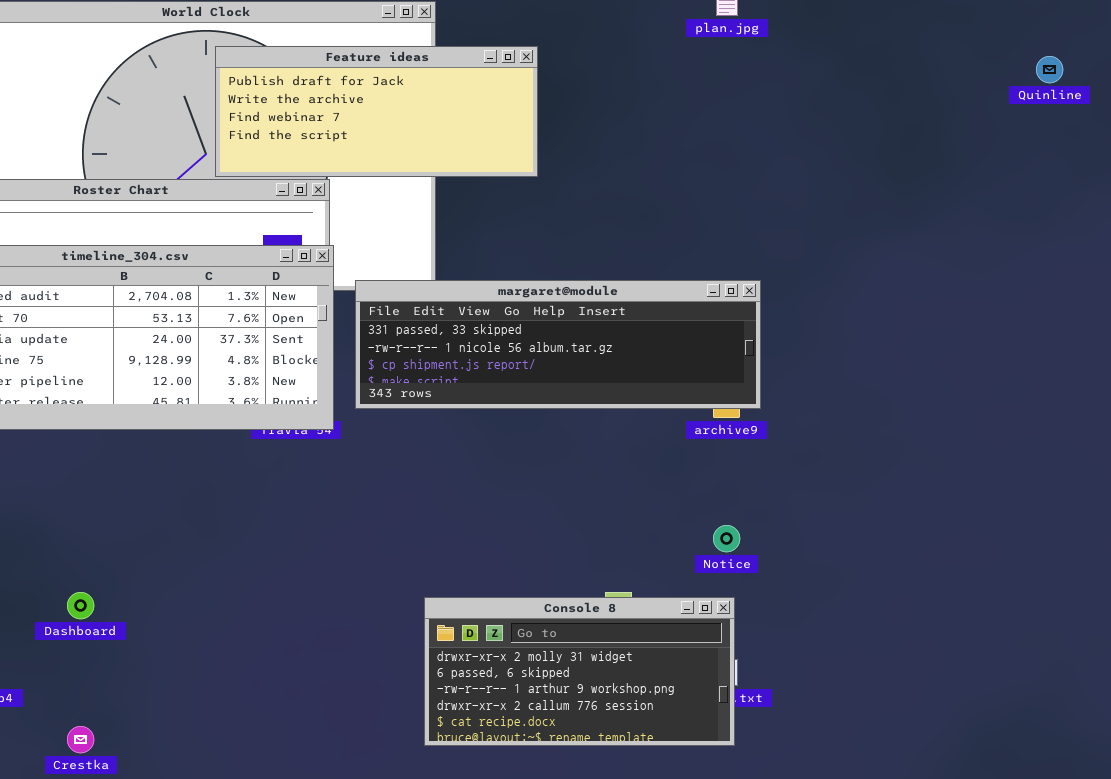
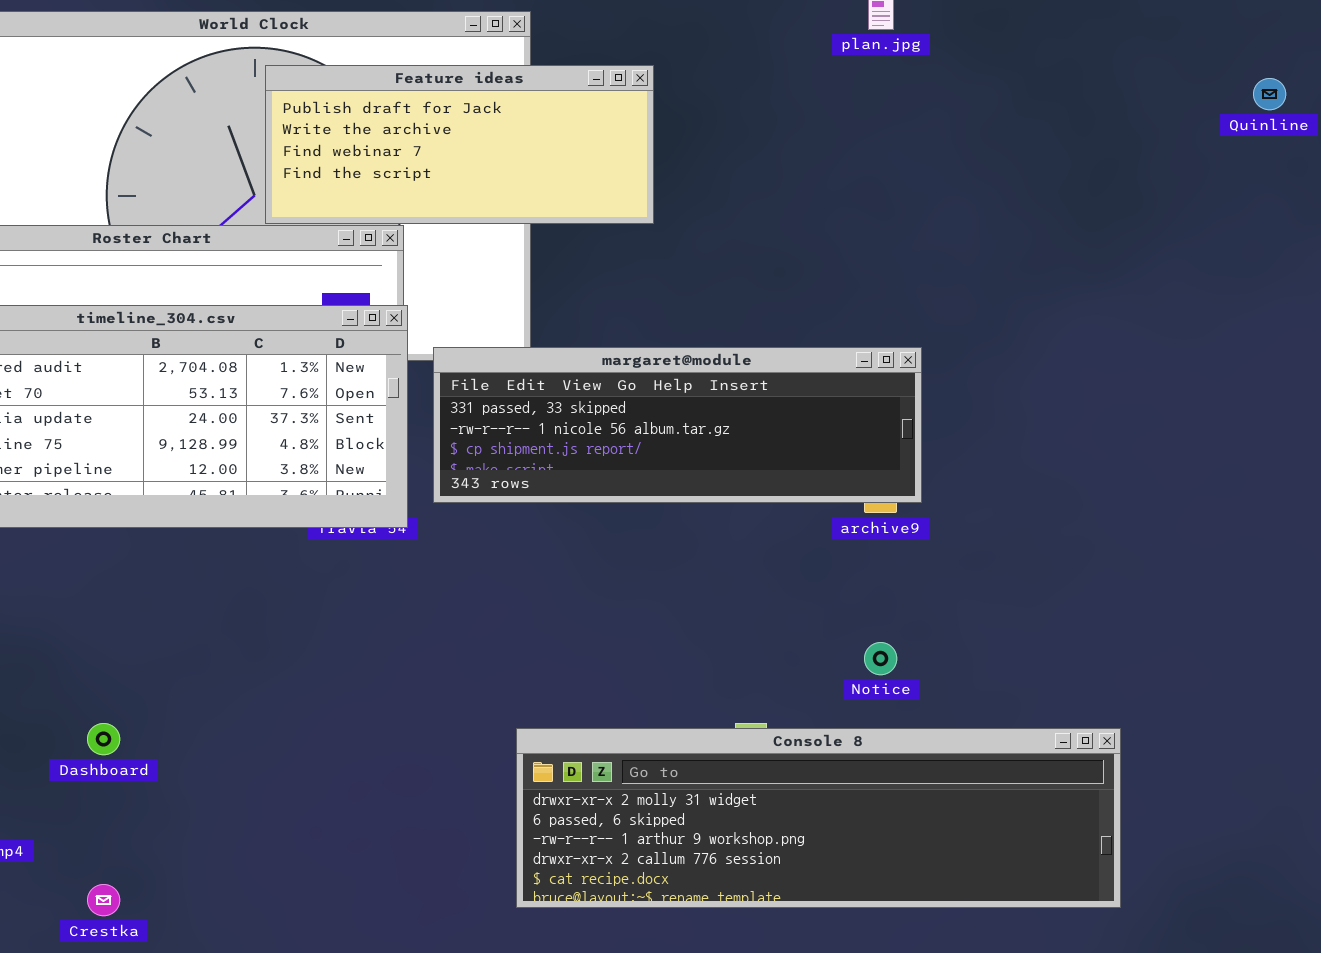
Console 8: [424,597,735,746] -> [516,728,1121,908], resized

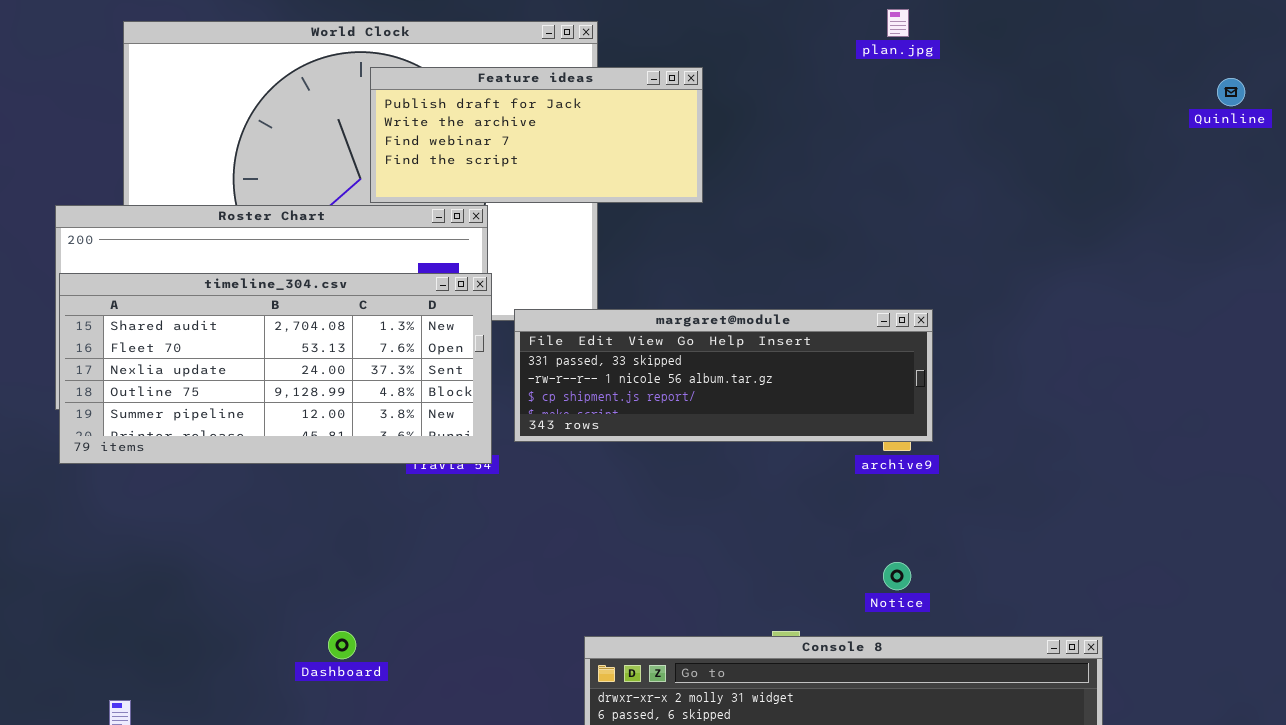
Dashboard: [87,723,120,755] -> [328,631,356,659], moved

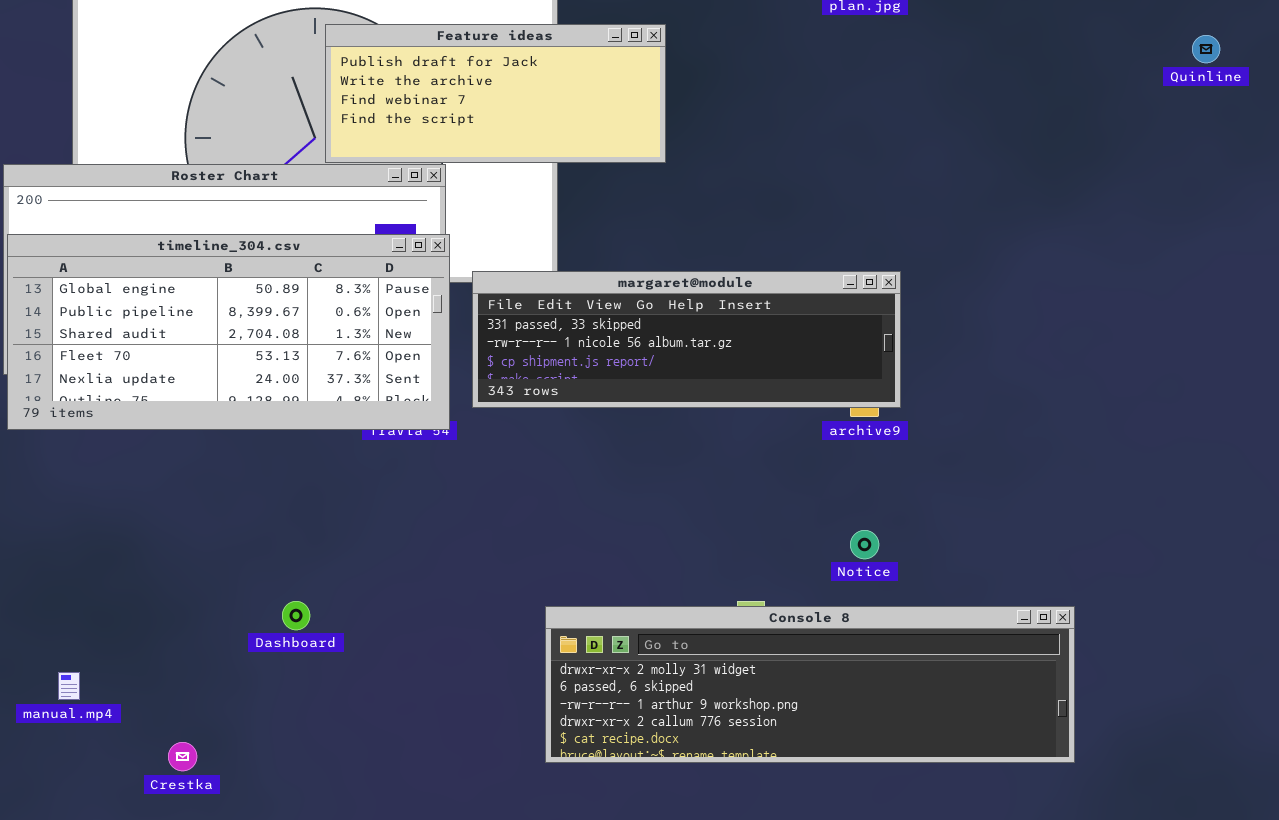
timeline_304.csv: [59,273,492,464] -> [7,234,450,430], scrolled up 2 rows

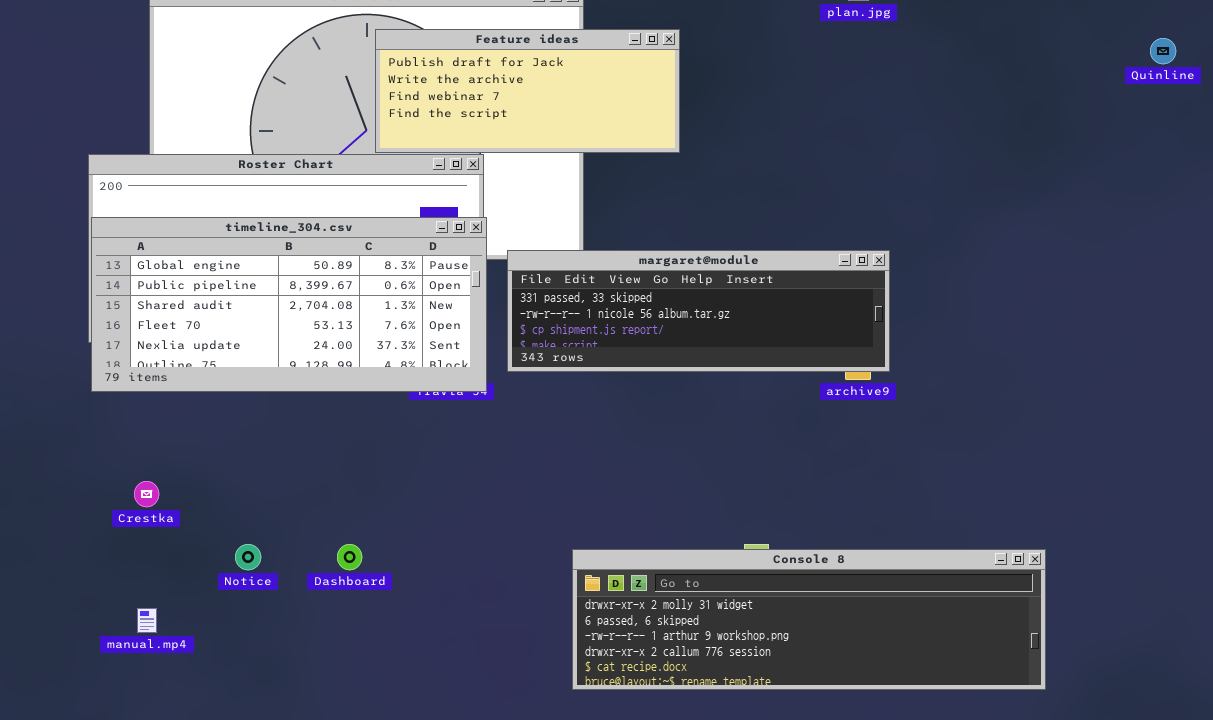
Notice: [850,530,879,559] -> [235,544,261,570], moved
Crestka: [168,742,197,771] -> [134,481,159,507], moved

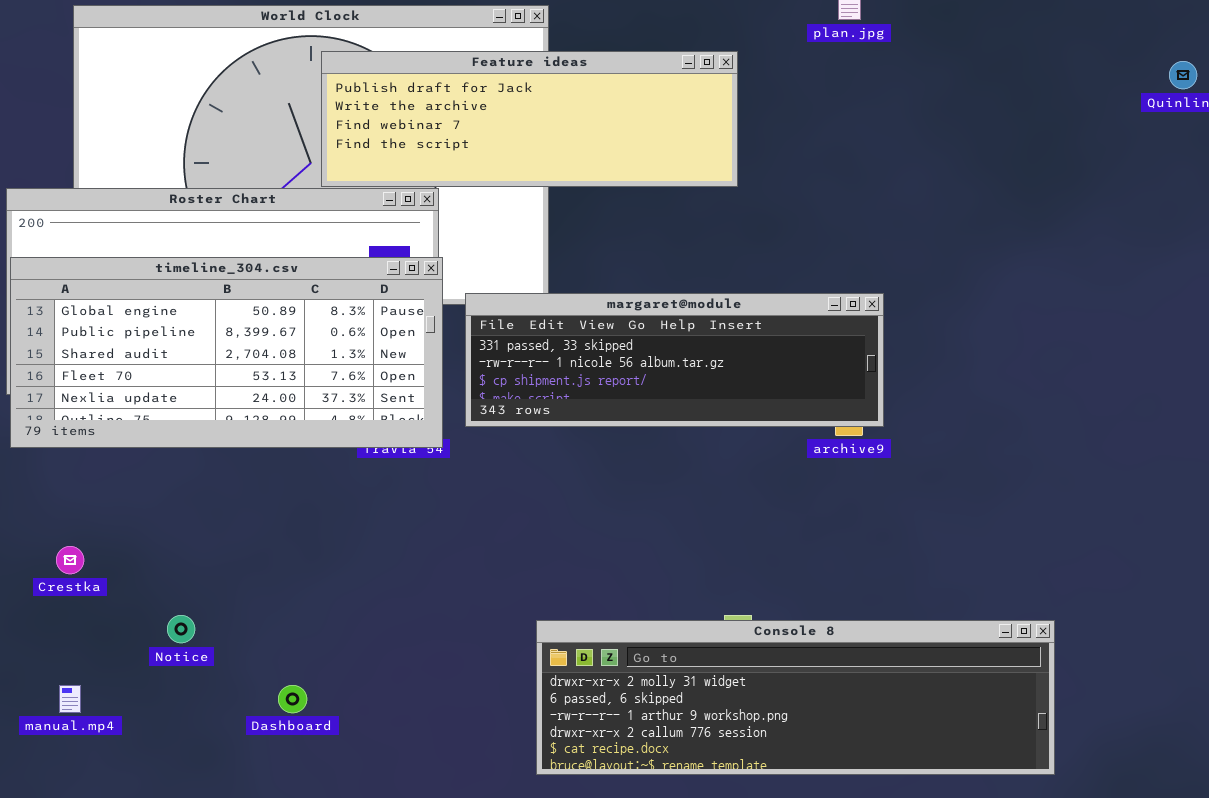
Feature ideas: [375,29,680,153] -> [321,51,738,187], resized
Dashboard: [337,544,362,570] -> [278,685,307,713], moved

